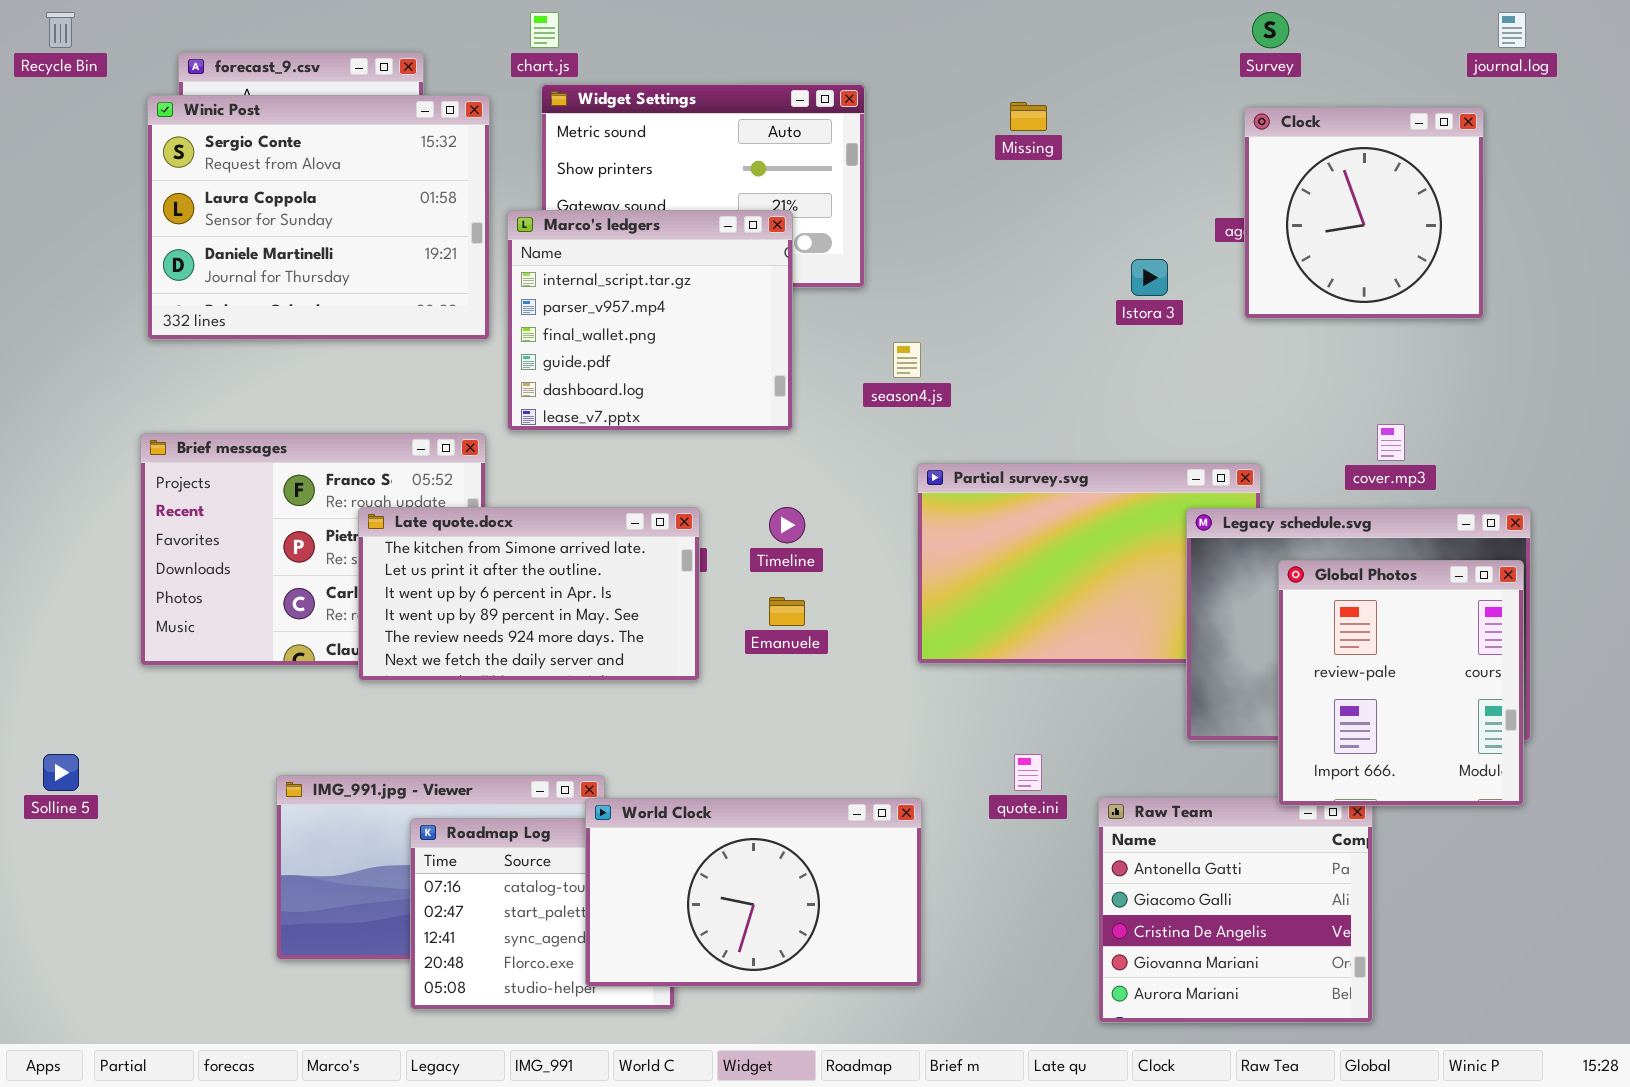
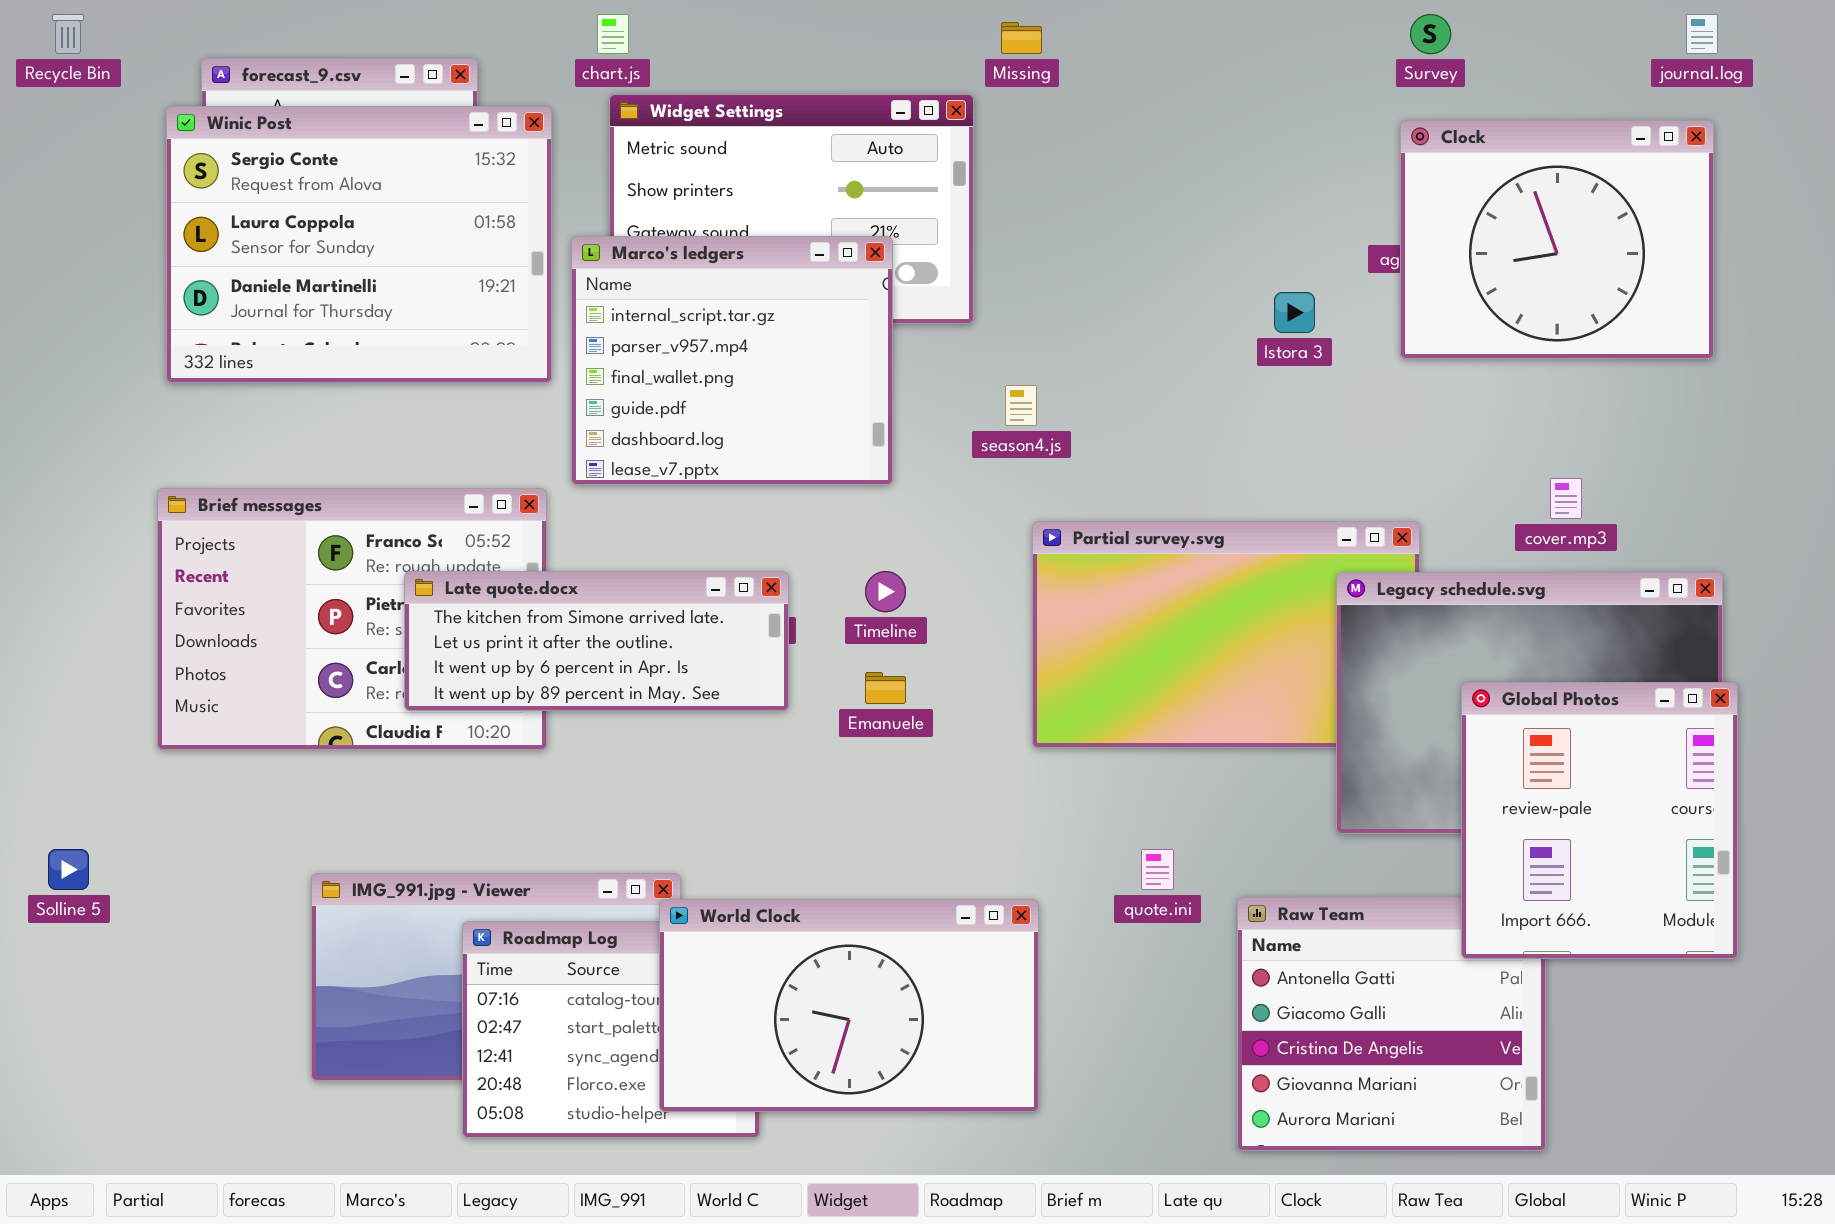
Missing: [1010,102,1047,131] -> [1001,22,1042,54], moved
Clock: [1244,107,1484,319] -> [1400,120,1714,359], resized
Late quote.docx: [358,507,700,681] -> [404,571,789,711], resized
Global Photos: [1278,560,1524,806] -> [1461,682,1738,959], moved

